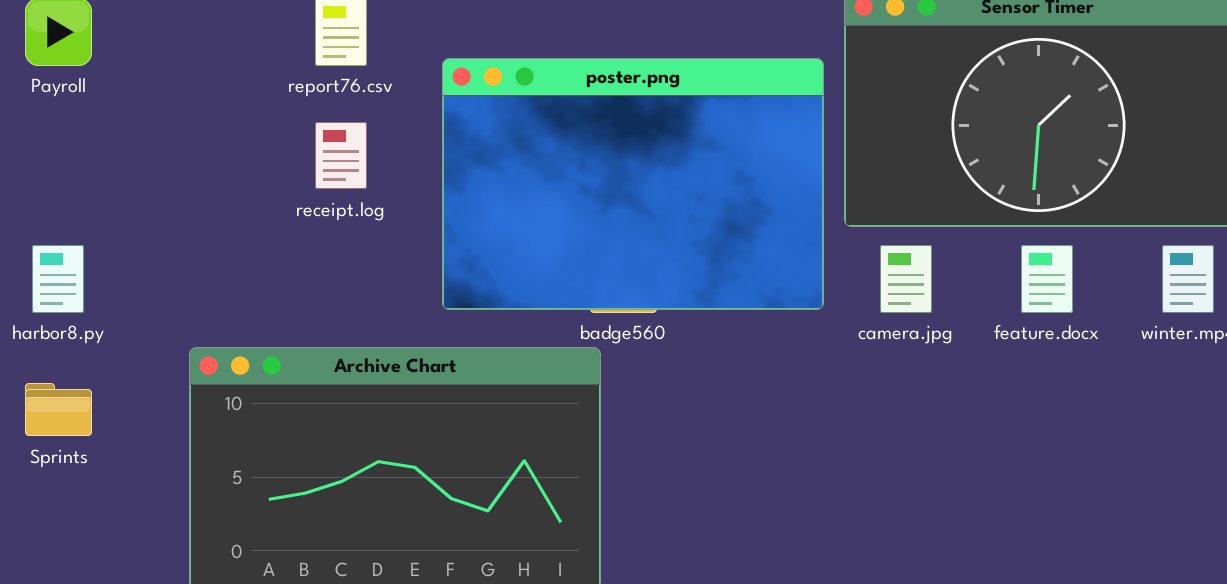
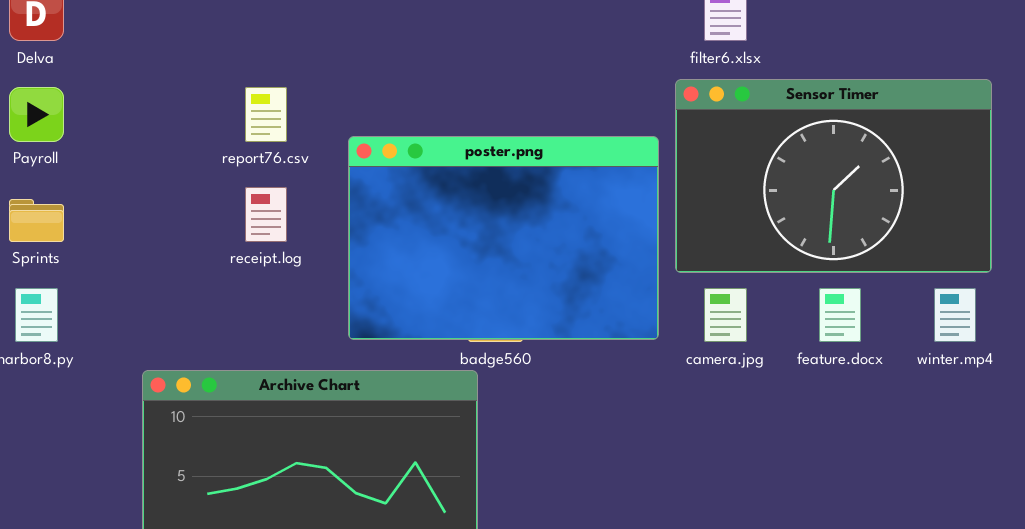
Sprints: [25,383,92,436] -> [9,199,64,242], moved

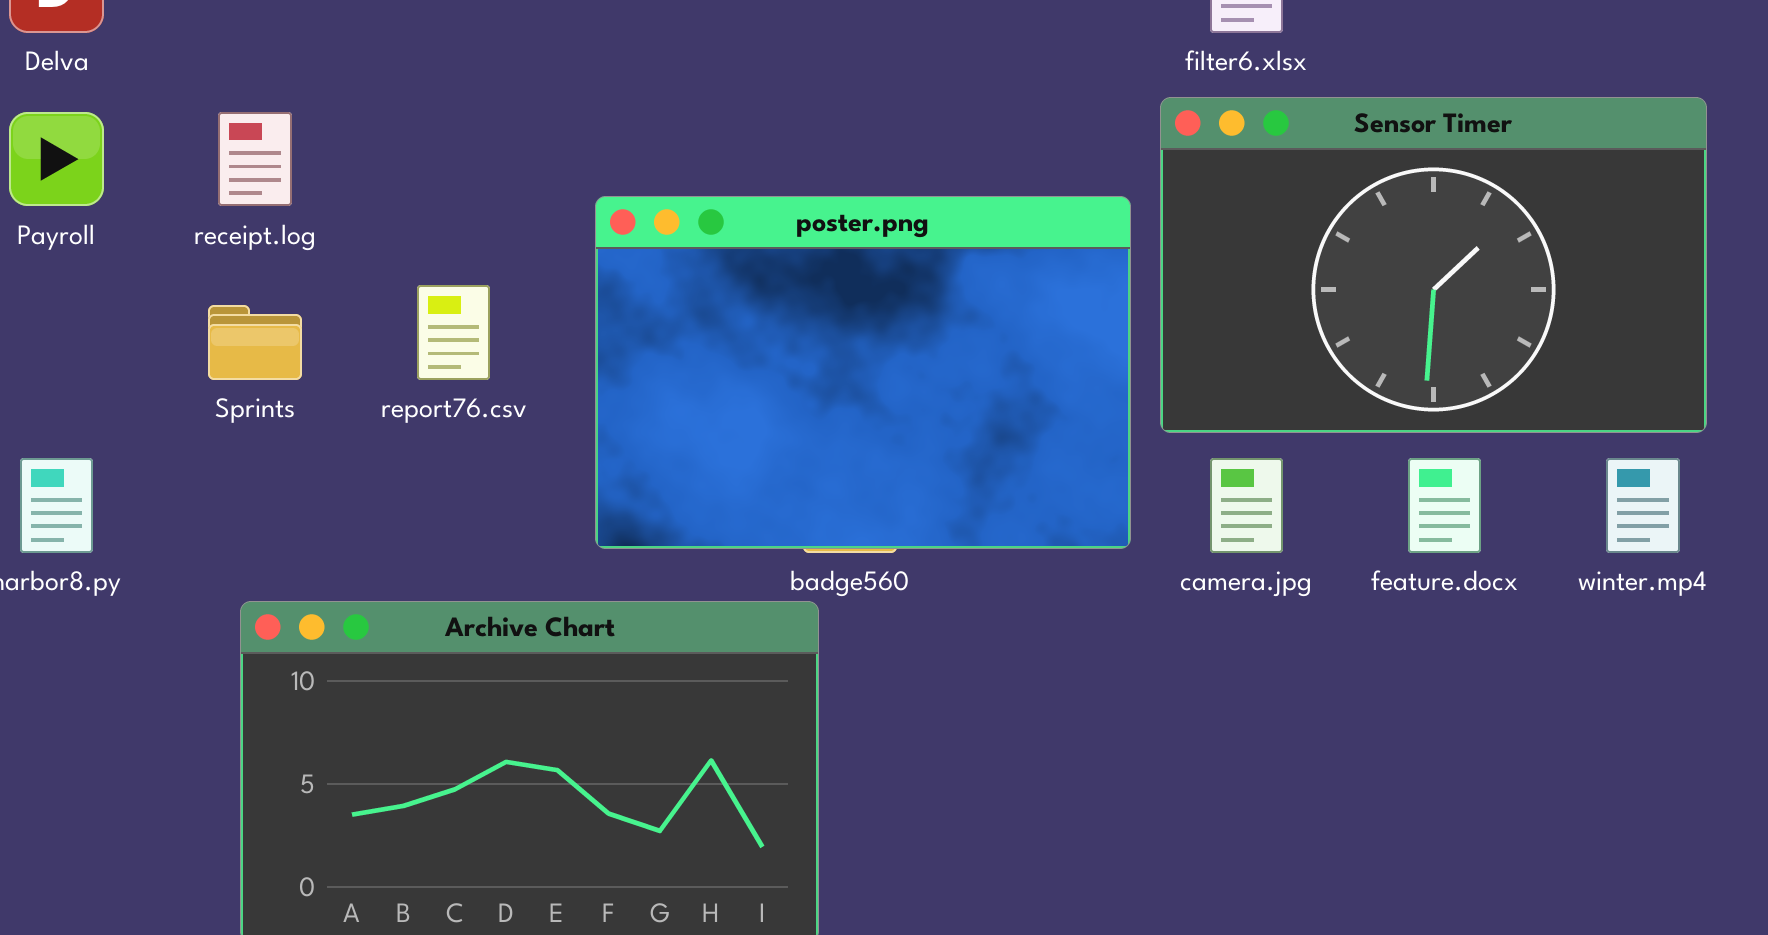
report76.csv: [245,87,287,142] -> [417,285,490,380], moved
receipt.log: [245,187,287,242] -> [218,112,292,206], moved
Sprints: [9,199,64,242] -> [208,305,302,380], moved

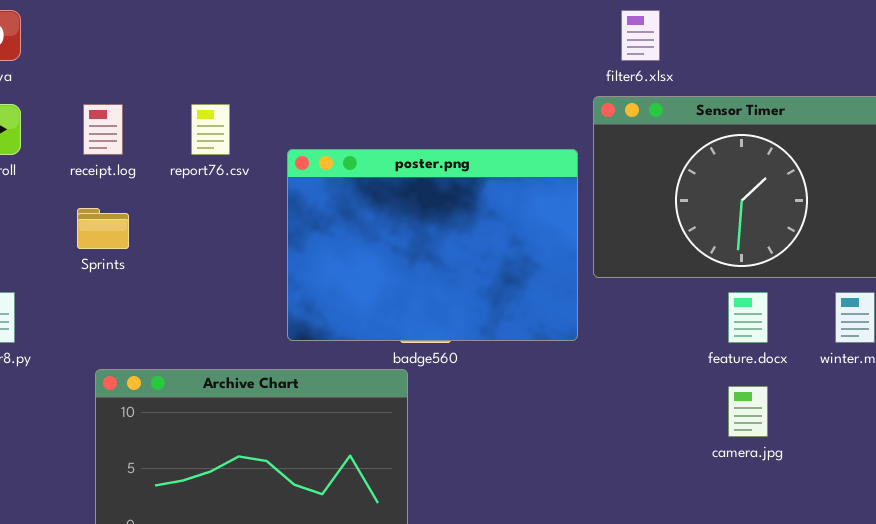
report76.csv: [417,285,490,380] -> [191,104,230,155], moved
camera.jpg: [1210,458,1283,553] -> [728,386,768,437], moved

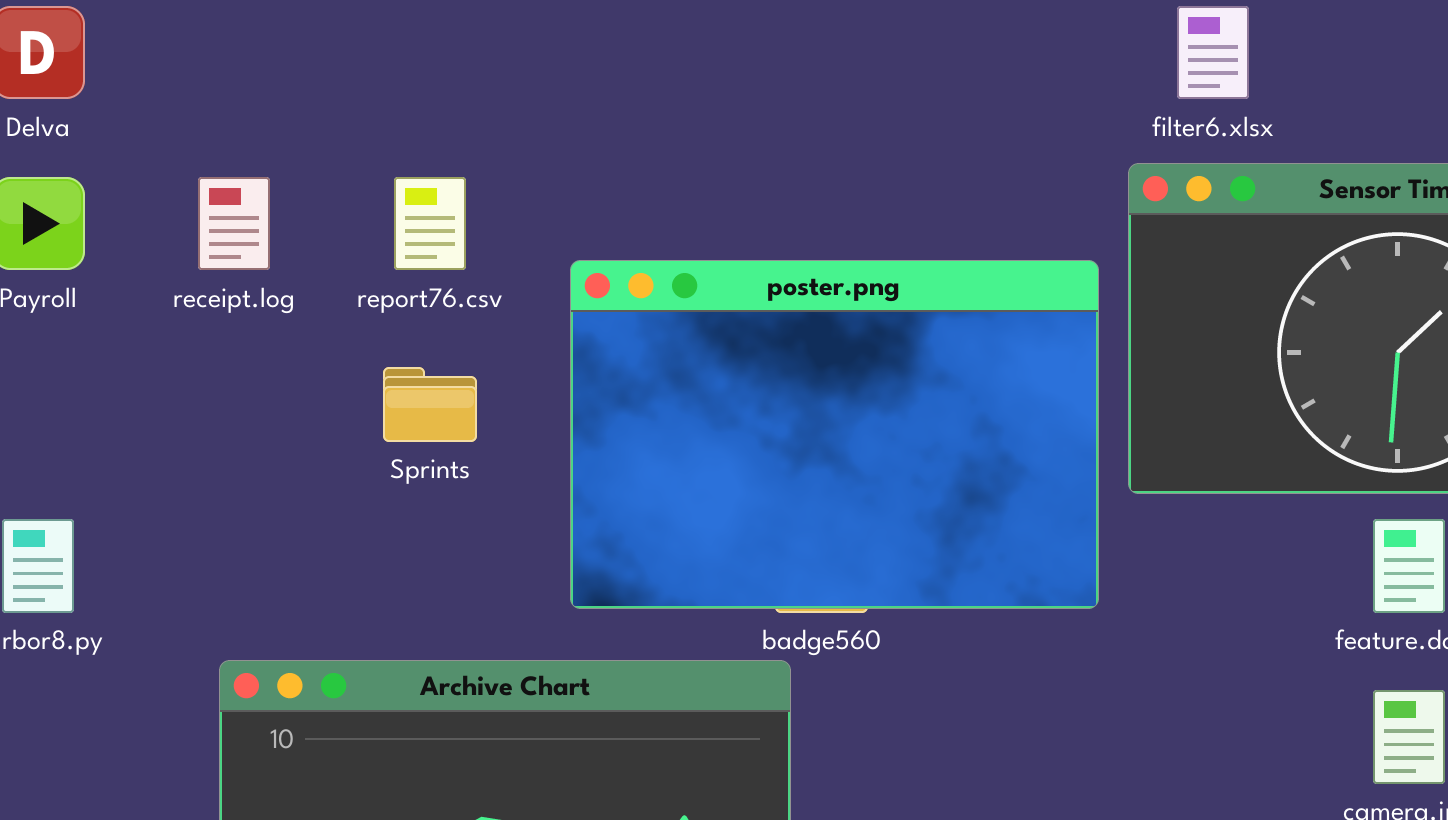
Sprints: [77,208,129,249] -> [383,367,477,442], moved

